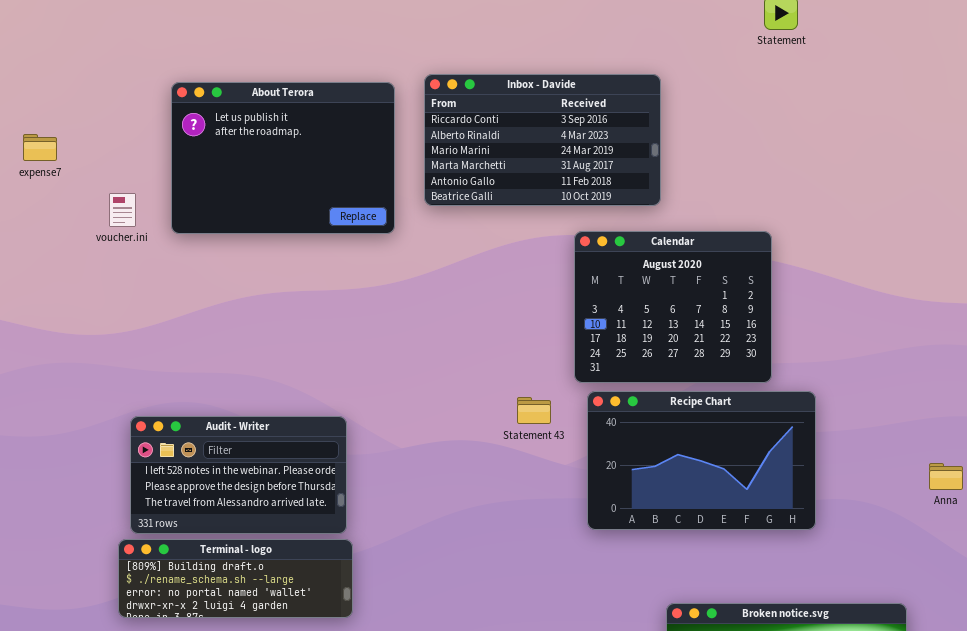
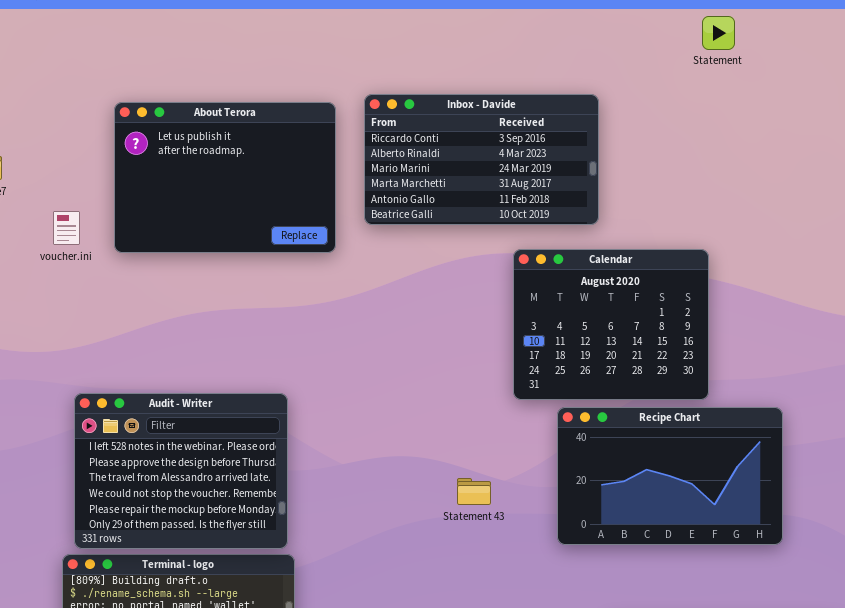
Recipe Chart: [587,391,816,530] -> [557,407,783,545], moved
Statement 43: [517,397,551,424] -> [457,478,491,505], moved
Audit - Writer: [130,416,347,534] -> [74,393,288,549], resized

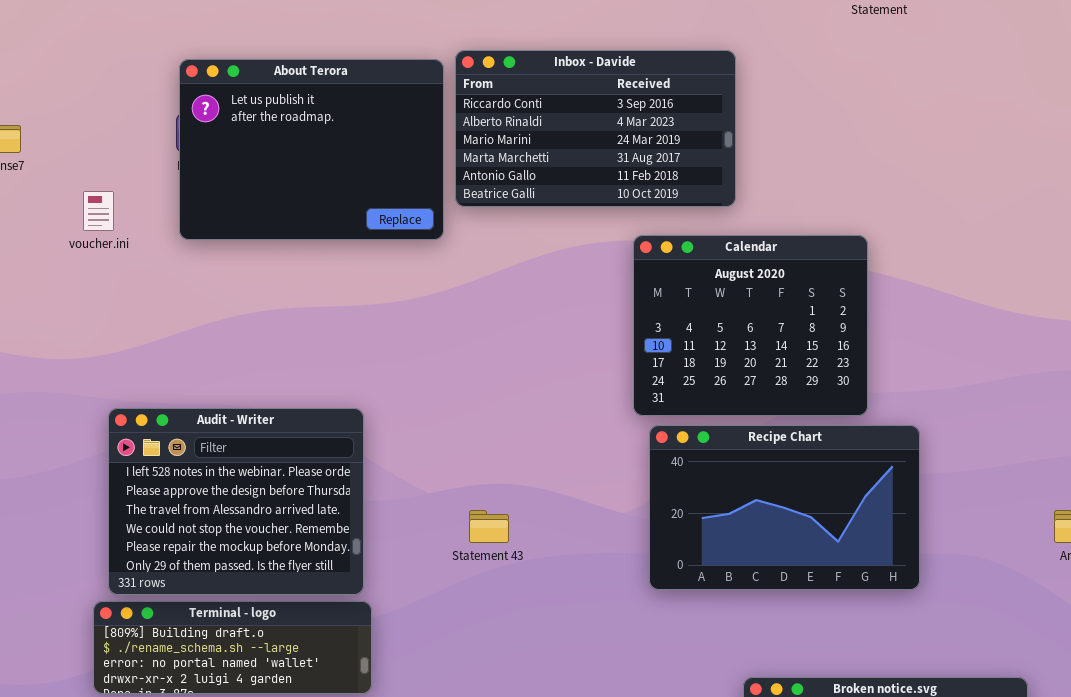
About Terora: [114,102,336,253] -> [179,59,444,240], moved
Recipe Chart: [557,407,783,545] -> [649,425,920,590], moved
Statement 43: [457,478,491,505] -> [469,510,509,543], moved

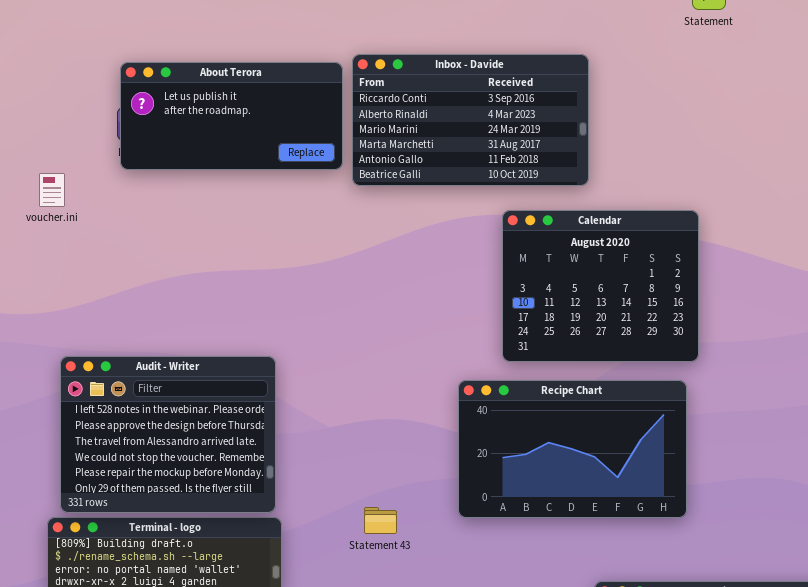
About Terora: [179,59,444,240] -> [120,62,343,170], resized
Recipe Chart: [649,425,920,590] -> [458,380,687,518], moved
Statement 43: [469,510,509,543] -> [364,507,397,534], moved

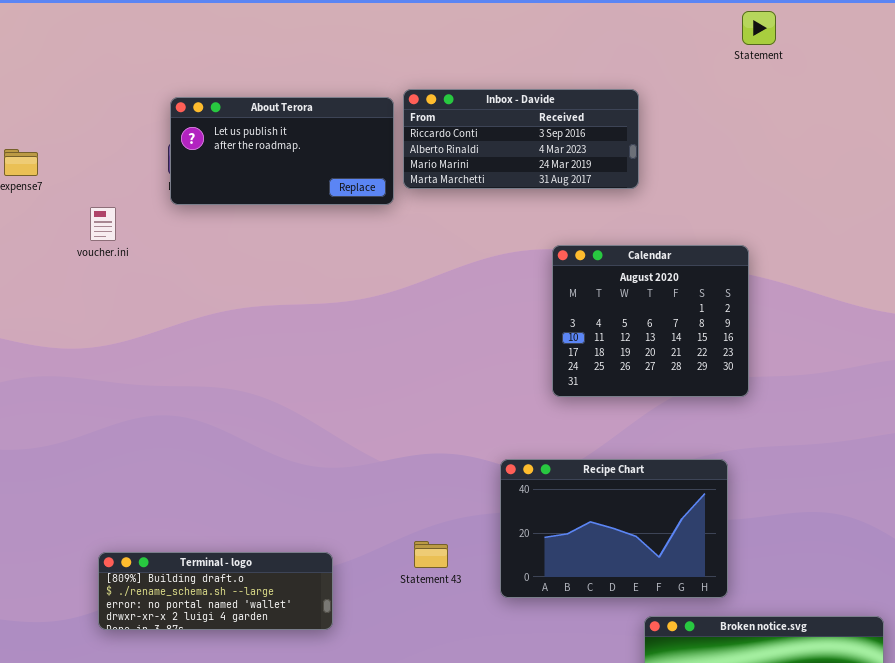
Inbox - Davide: [352,54,589,186] -> [403,89,639,189], resized
Audit - Writer: [60,356,276,513] -> none, closed
Recipe Chart: [458,380,687,518] -> [500,459,728,598], moved

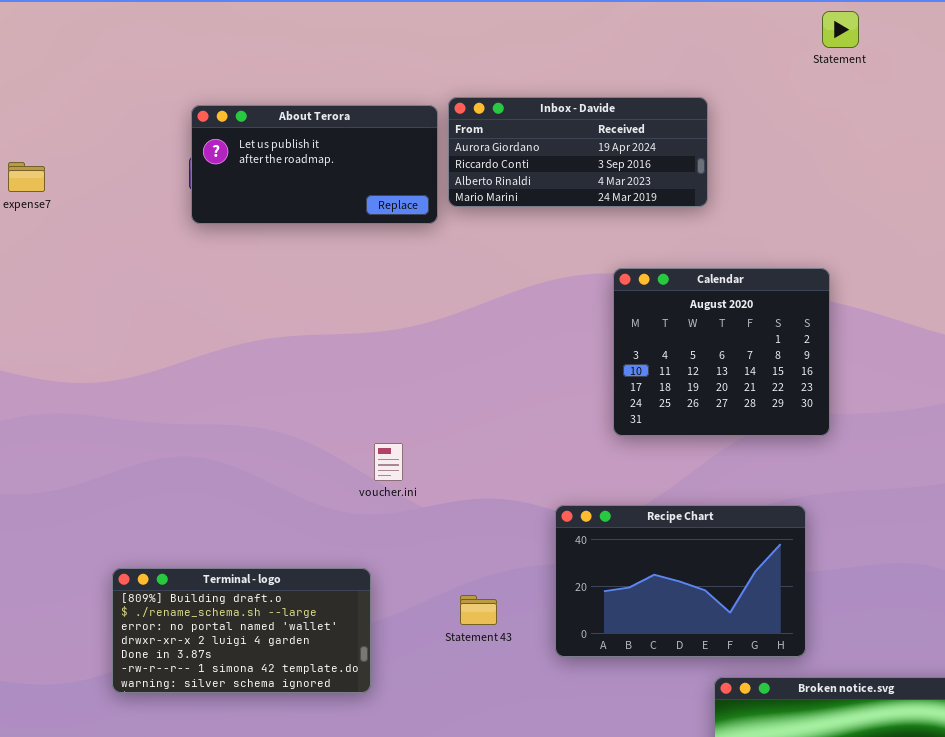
Inbox - Davide: [403,89,639,189] -> [448,97,708,207], scrolled up 1 row
voucher.ini: [90,207,116,241] -> [374,443,403,481], moved
Terminal - logo: [98,552,333,630] -> [112,568,371,693], resized

